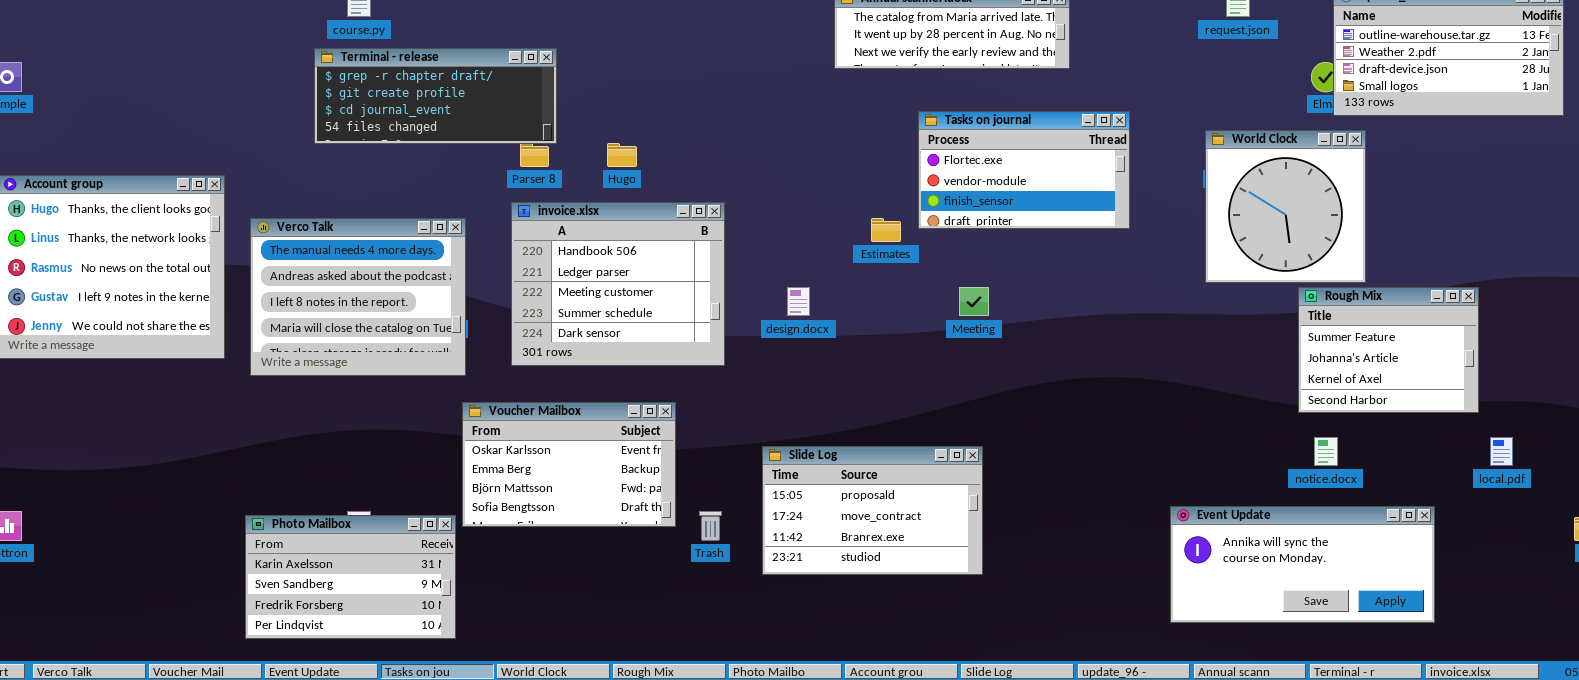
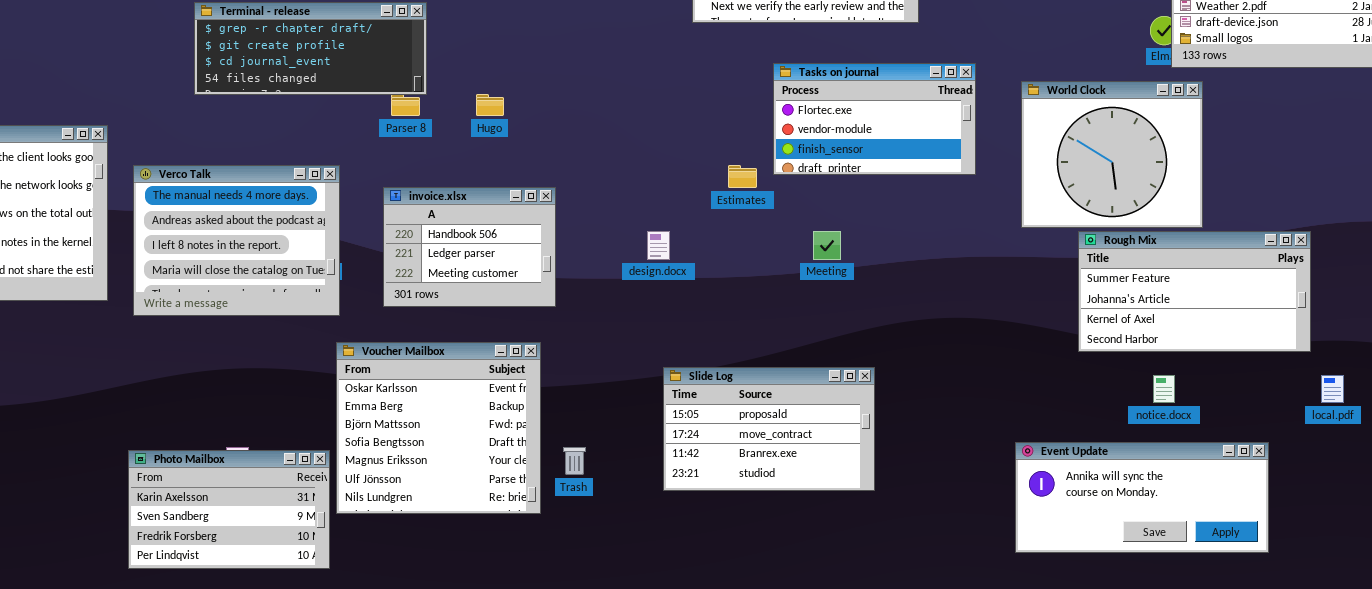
World Clock: [1205,130,1366,283] -> [1021,81,1203,228], resized
invoice.xlsx: [511,202,725,366] -> [383,187,556,307], resized
Rough Mix: [1298,287,1479,413] -> [1078,231,1311,352], resized
Voucher Mailbox: [462,402,676,527] -> [336,342,541,514], resized
Slide Log: [762,446,983,575] -> [663,367,875,491], moved

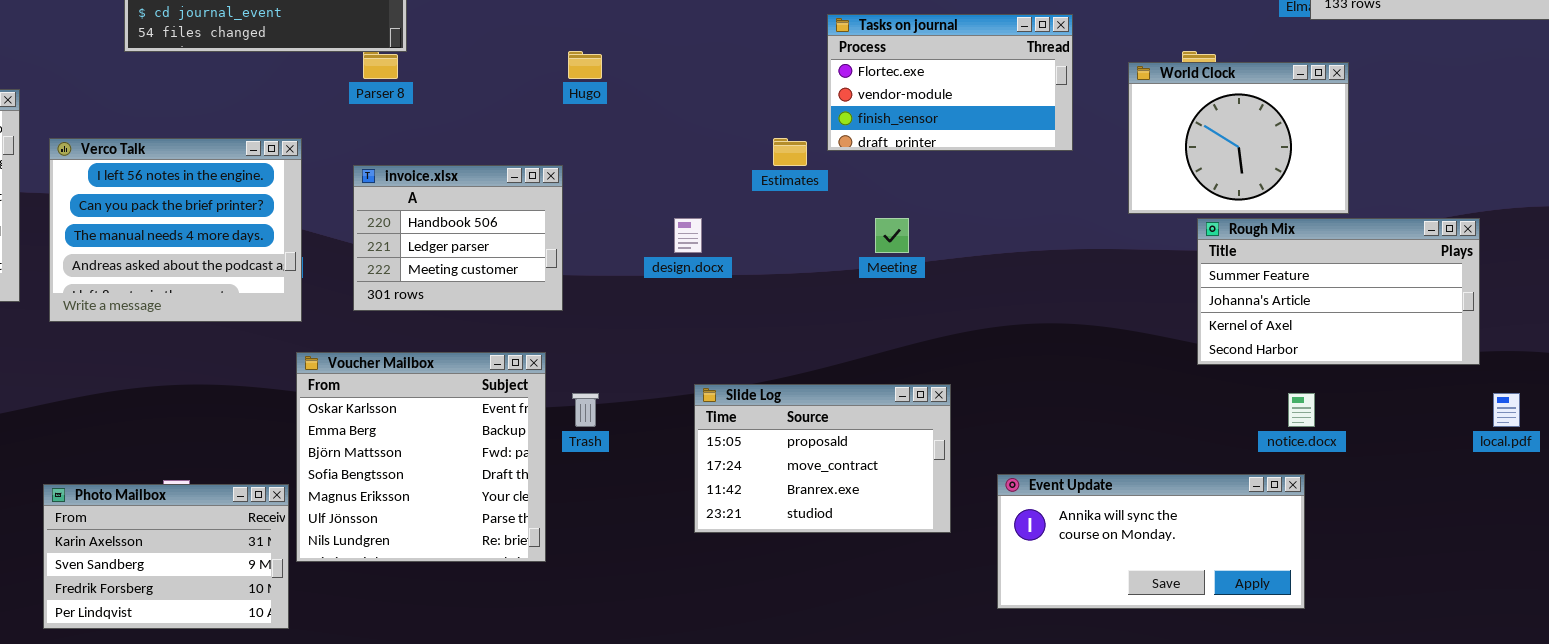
World Clock: [1021,81,1203,228] -> [1128,62,1349,214], resized
Hugo: [476,94,504,116] -> [568,51,602,79], moved
Verco Talk: [133,165,340,316] -> [49,138,302,322], scrolled up 2 rows
Event Update: [1015,442,1269,553] -> [997,474,1305,609], moved
Trash: [563,447,586,475] -> [572,393,599,427], moved

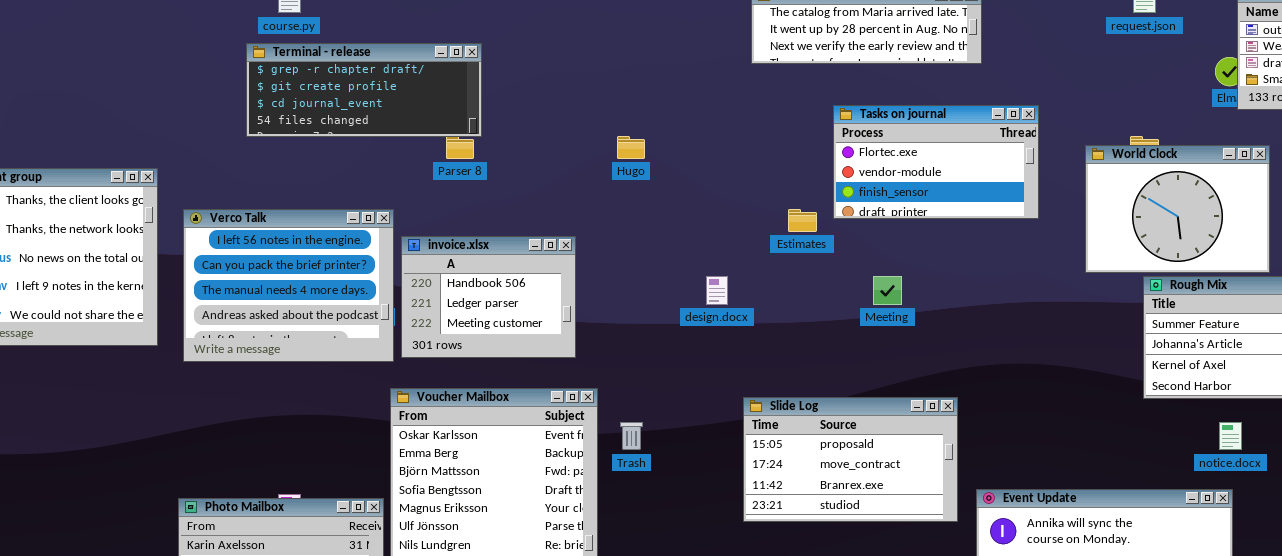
invoice.xlsx: [353,165,563,311] -> [401,236,576,358], moved
Slide Log: [694,384,951,533] -> [743,397,958,522], moved

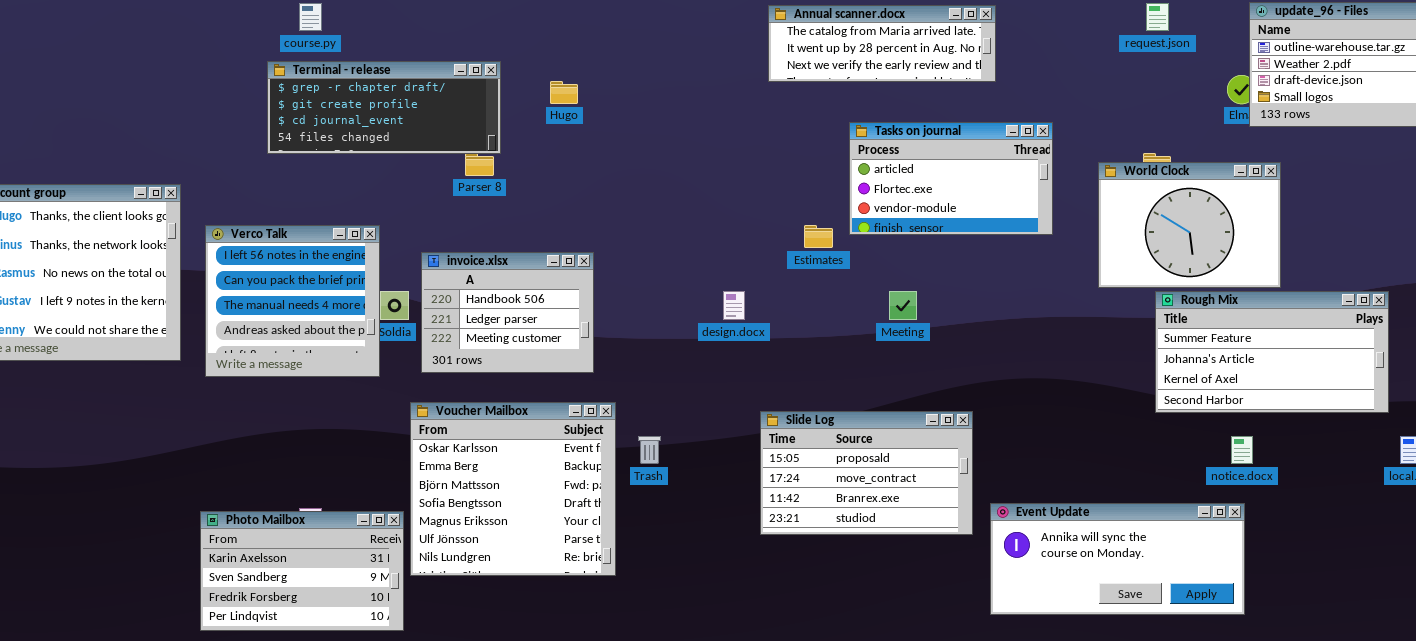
Tasks on journal: [833,105,1039,219] -> [849,122,1053,235], scrolled up 1 row
Hugo: [617,136,645,159] -> [550,81,578,104], moved
Verco Talk: [183,209,394,362] -> [205,225,380,377], resized

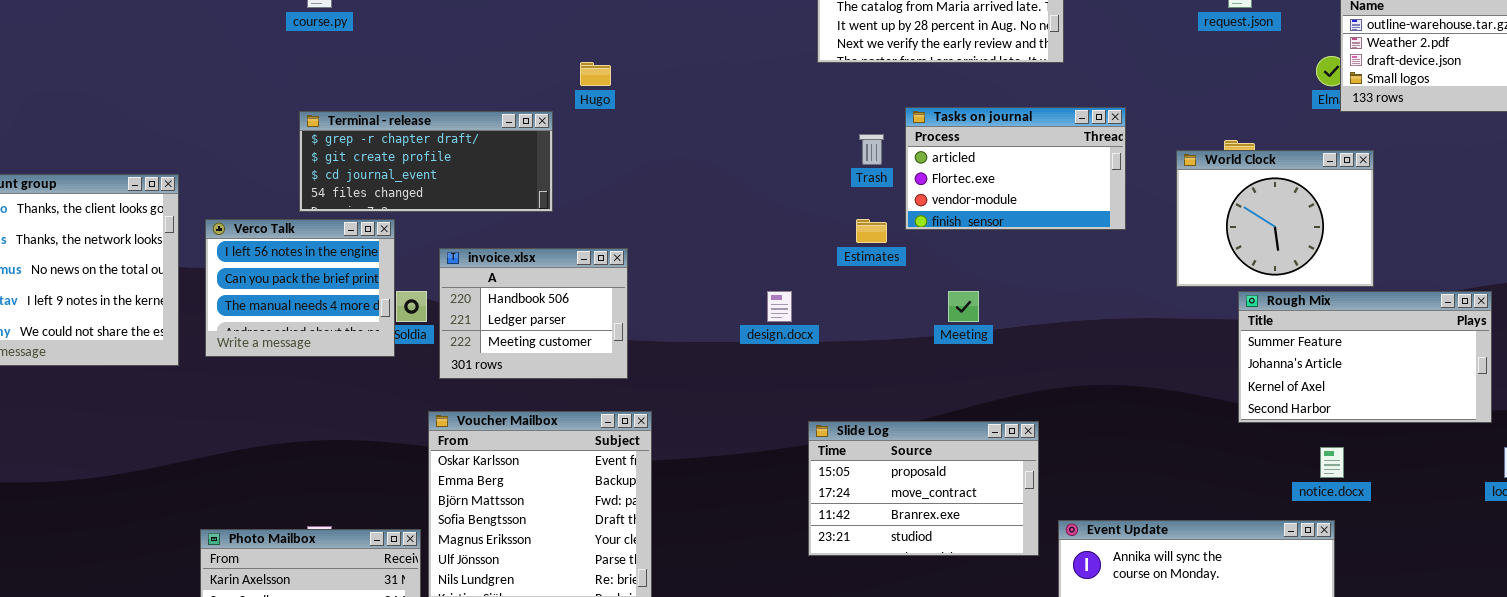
Terminal - release: [267,61,501,154] -> [299,111,553,212], moved
Verco Talk: [205,225,380,377] -> [205,219,395,357], resized
Trash: [638,436,661,464] -> [859,134,884,165], moved

